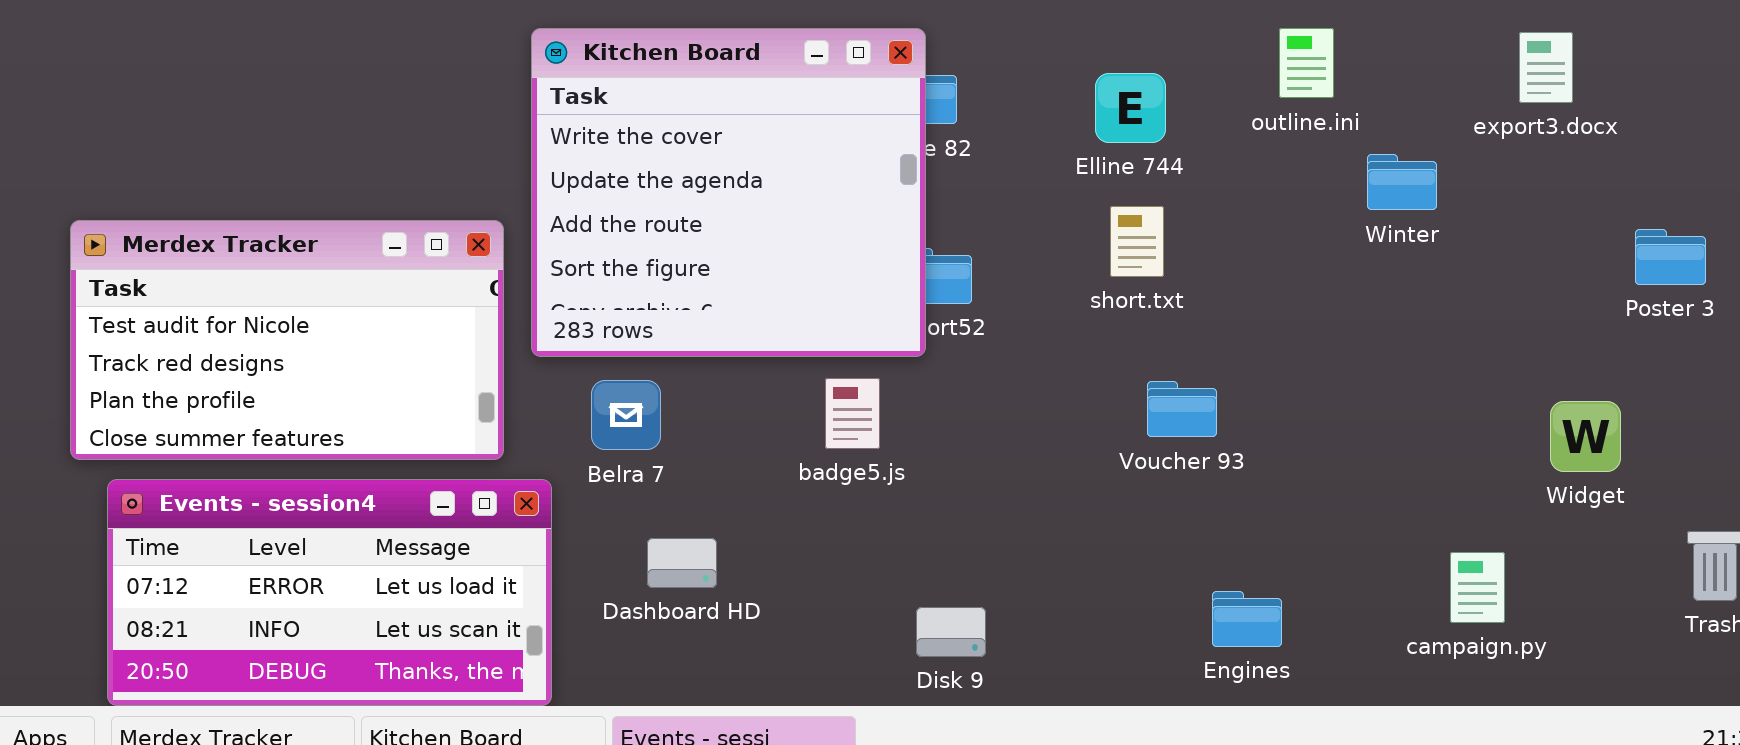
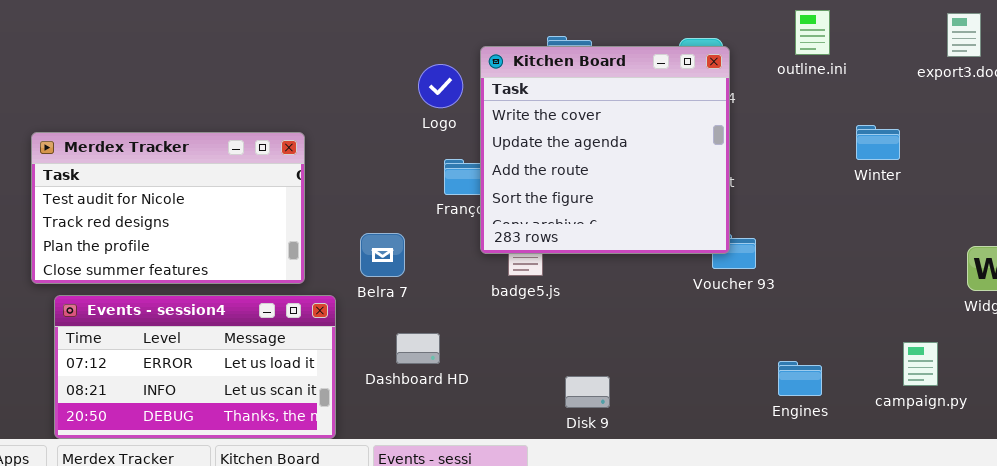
Kitchen Board: [531,28,926,357] -> [480,46,730,254], moved
Winter: [1367,154,1437,210] -> [856,125,900,160], moved
Engines: [1212,591,1282,647] -> [778,361,822,396], moved

